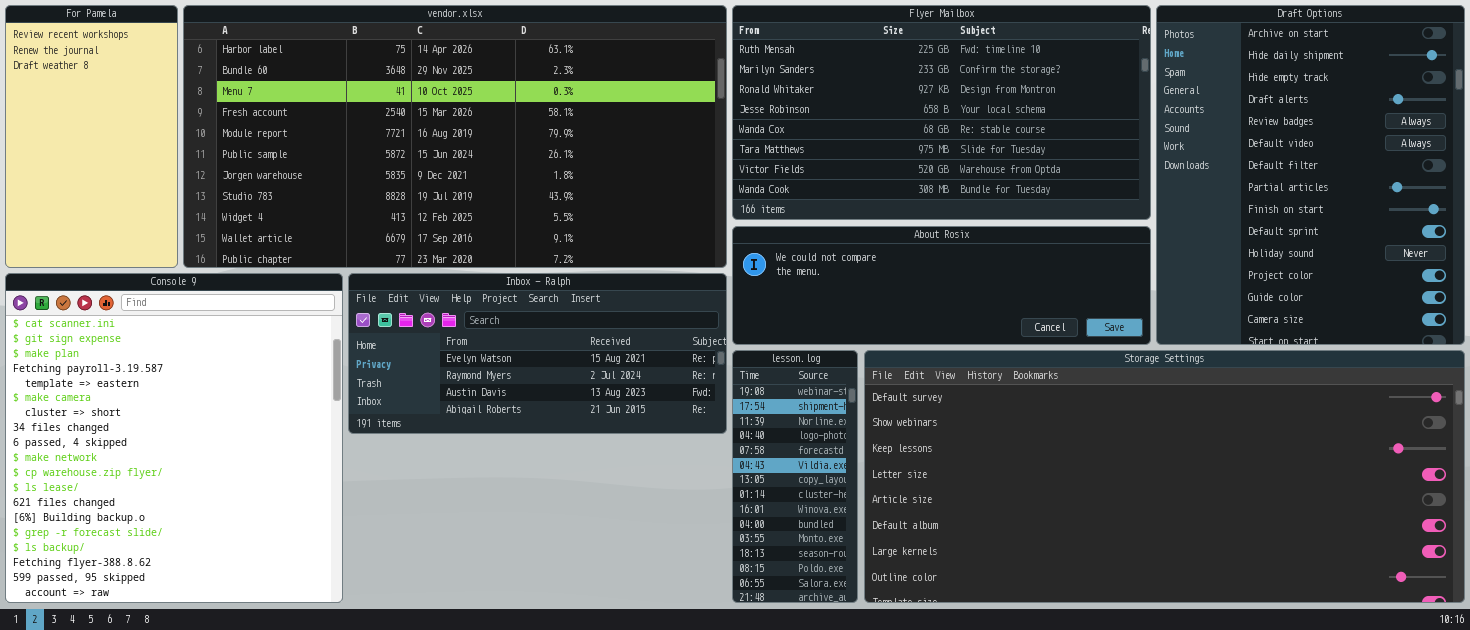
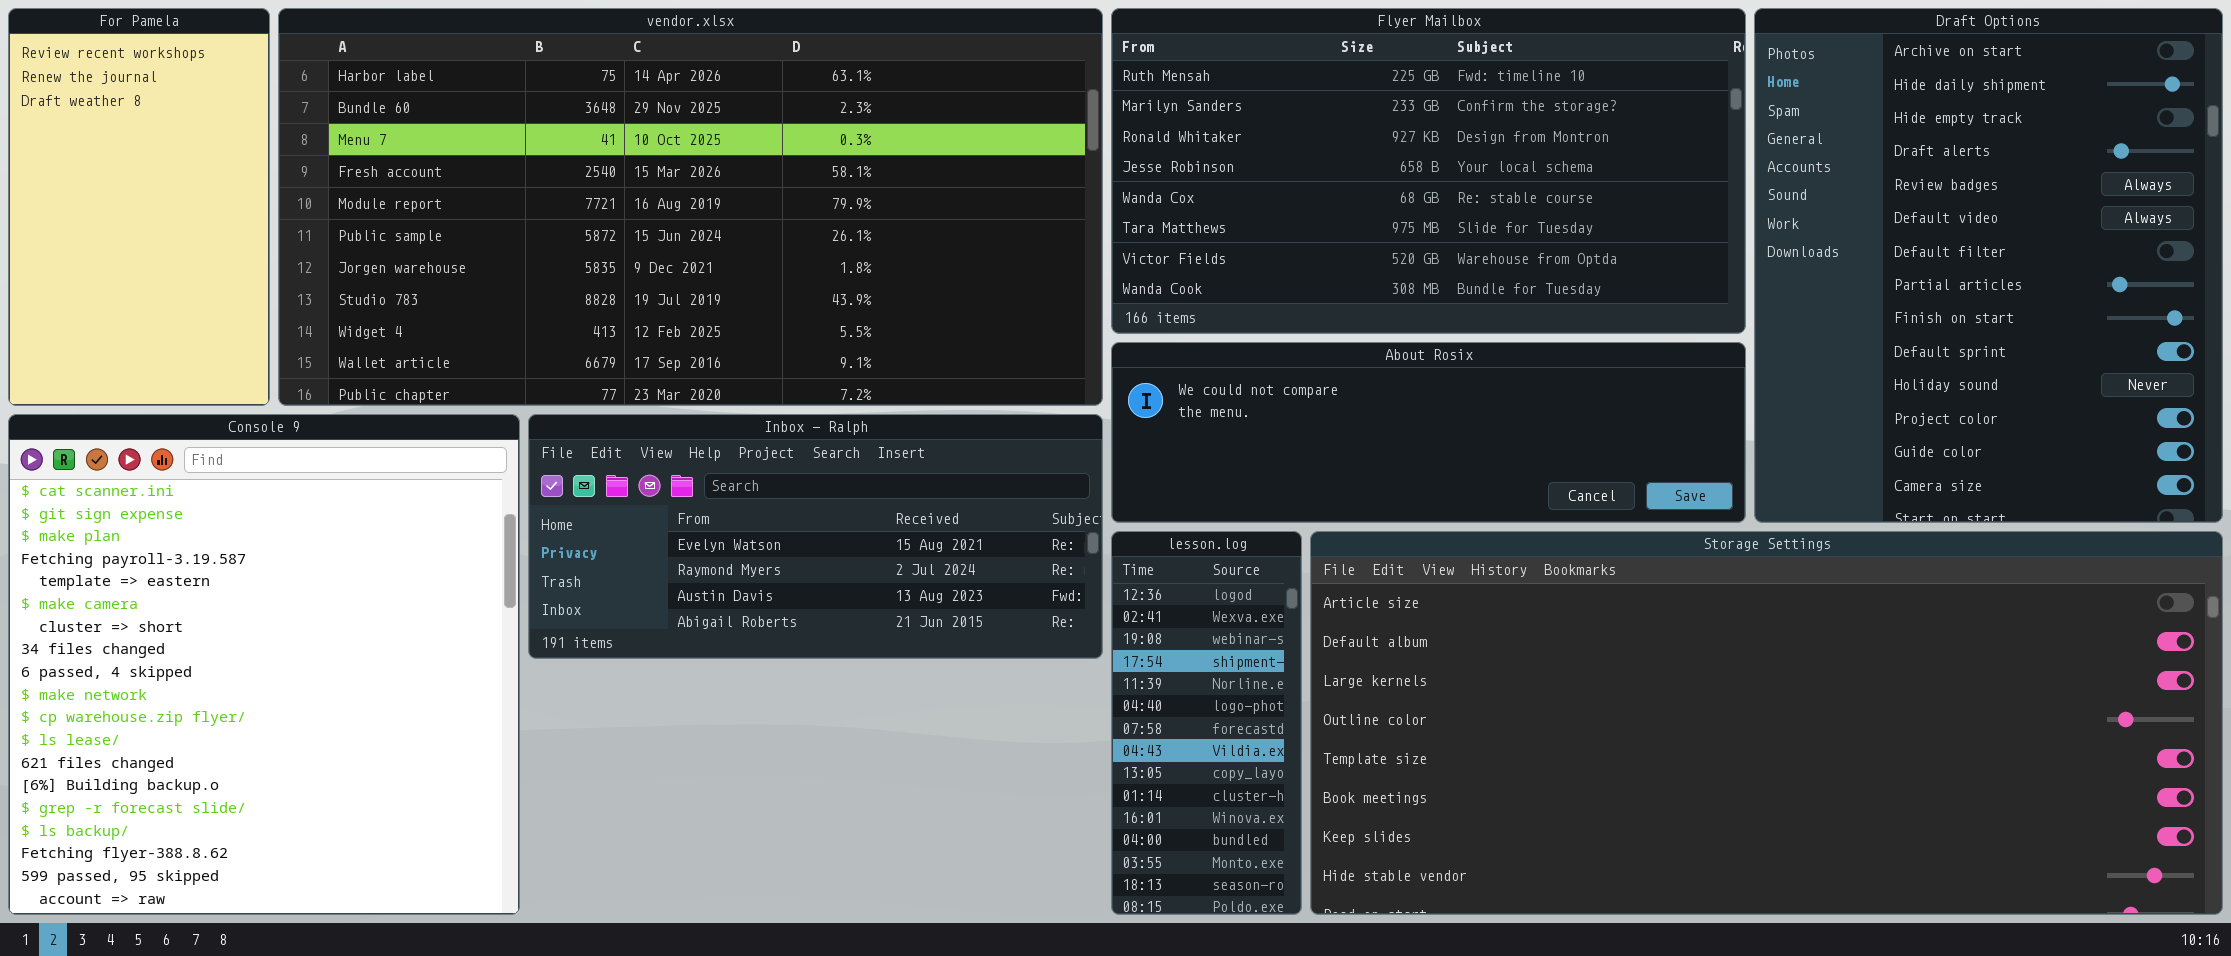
lesson.log: [732,350,858,603] -> [1111,531,1302,915], scrolled up 2 rows
Storage Settings: [864,350,1465,603] -> [1310,531,2223,915], scrolled down 4 rows

